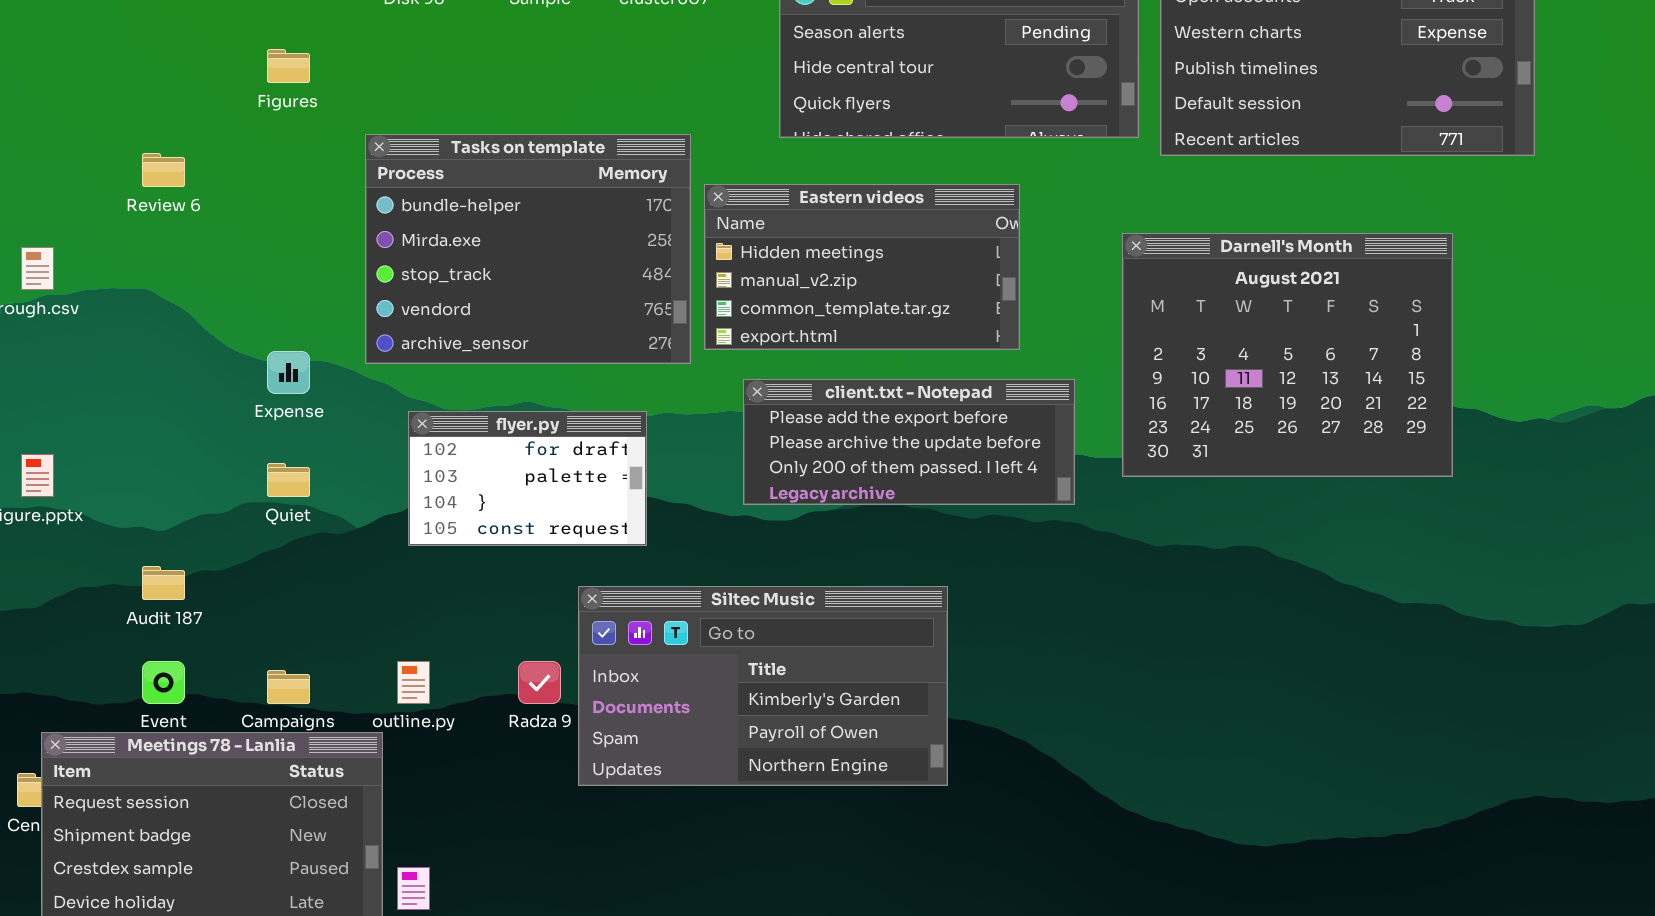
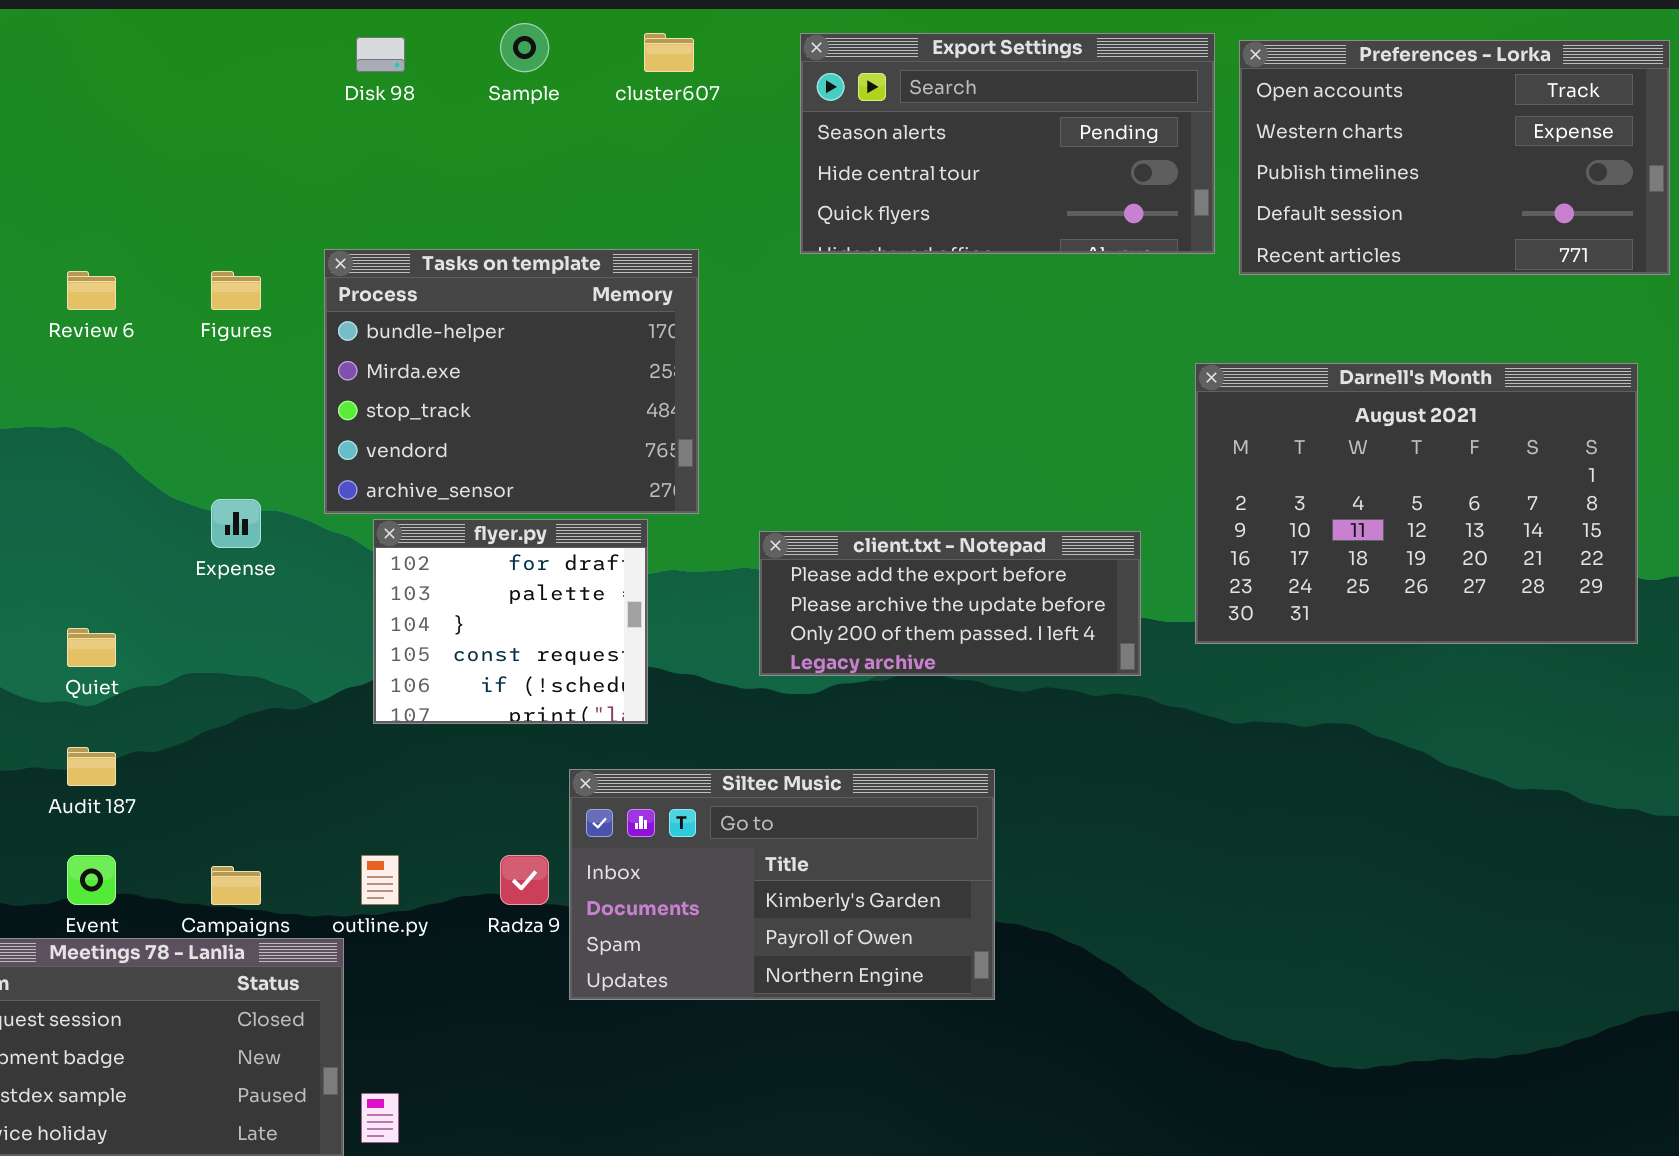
Figures: [267,49,310,83] -> [211,271,261,310], moved
Eastern videos: [704,184,1020,350] -> none, closed
Darnell's Month: [1122,233,1453,477] -> [1195,363,1638,644], resized
flyer.py: [408,411,647,546] -> [373,519,648,724], resized
Quiet: [267,463,310,497] -> [67,628,116,667], moved

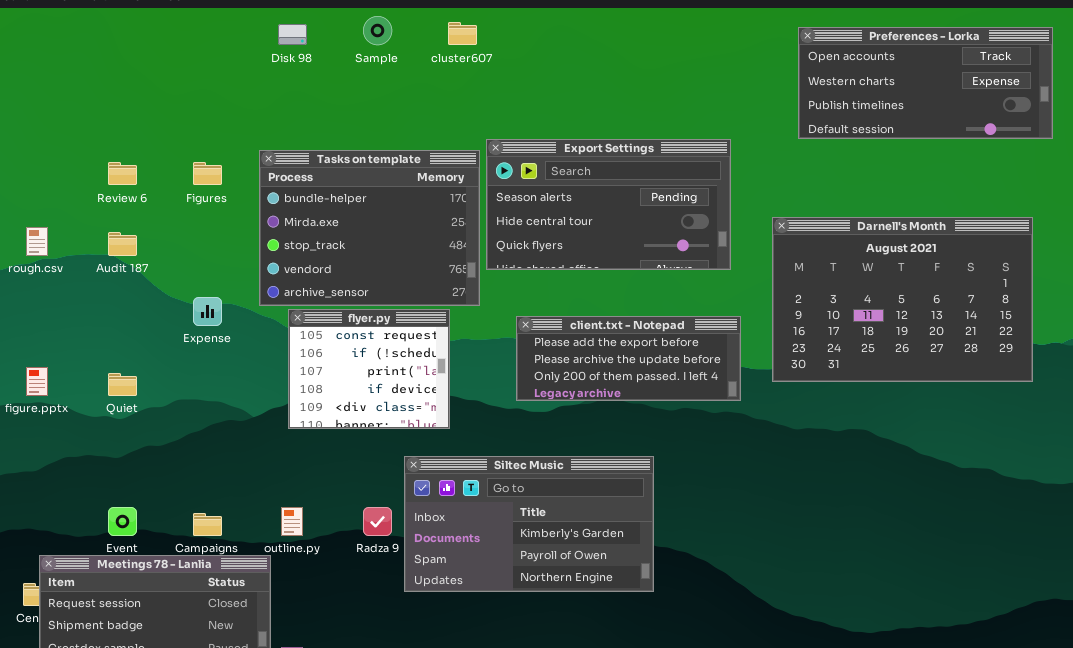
Export Settings: [800,33,1215,254] -> [486,139,731,270], moved
Preferences - Lorka: [1239,40,1670,275] -> [798,27,1053,139], resized
flyer.py: [373,519,648,724] -> [288,309,450,429], scrolled down 3 rows
Audit 187: [67,747,116,786] -> [108,232,137,256], moved

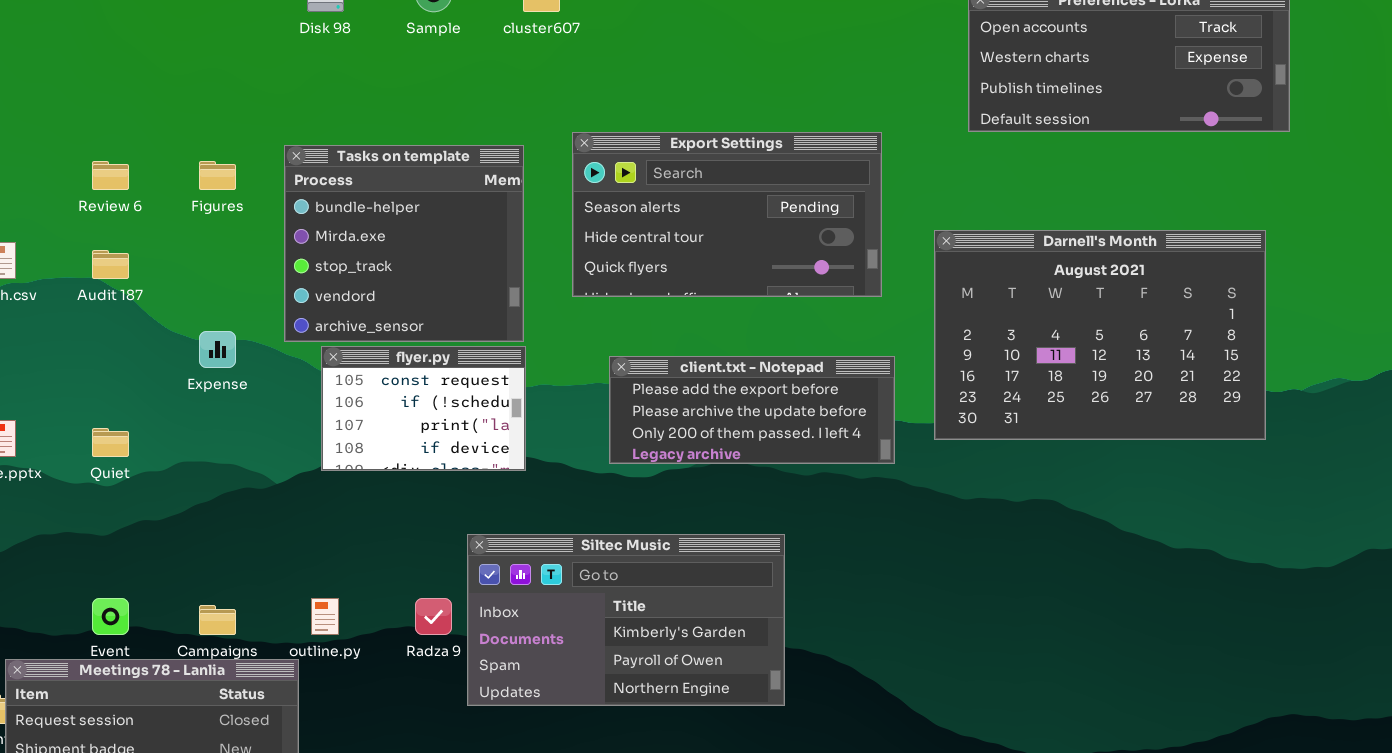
Tasks on template: [259,150,480,306] -> [284,145,524,342], resized
flyer.py: [288,309,450,429] -> [321,346,526,471], resized

